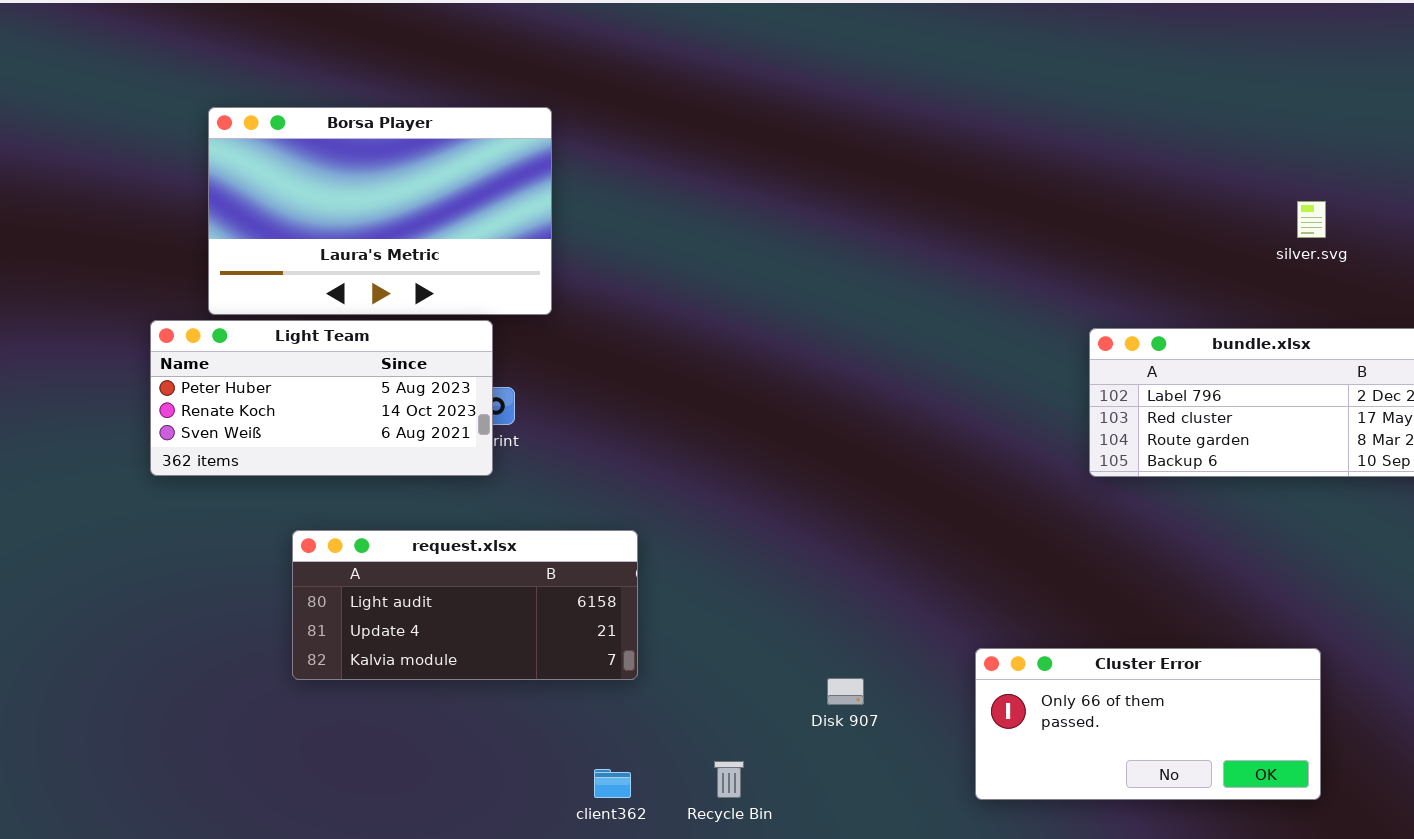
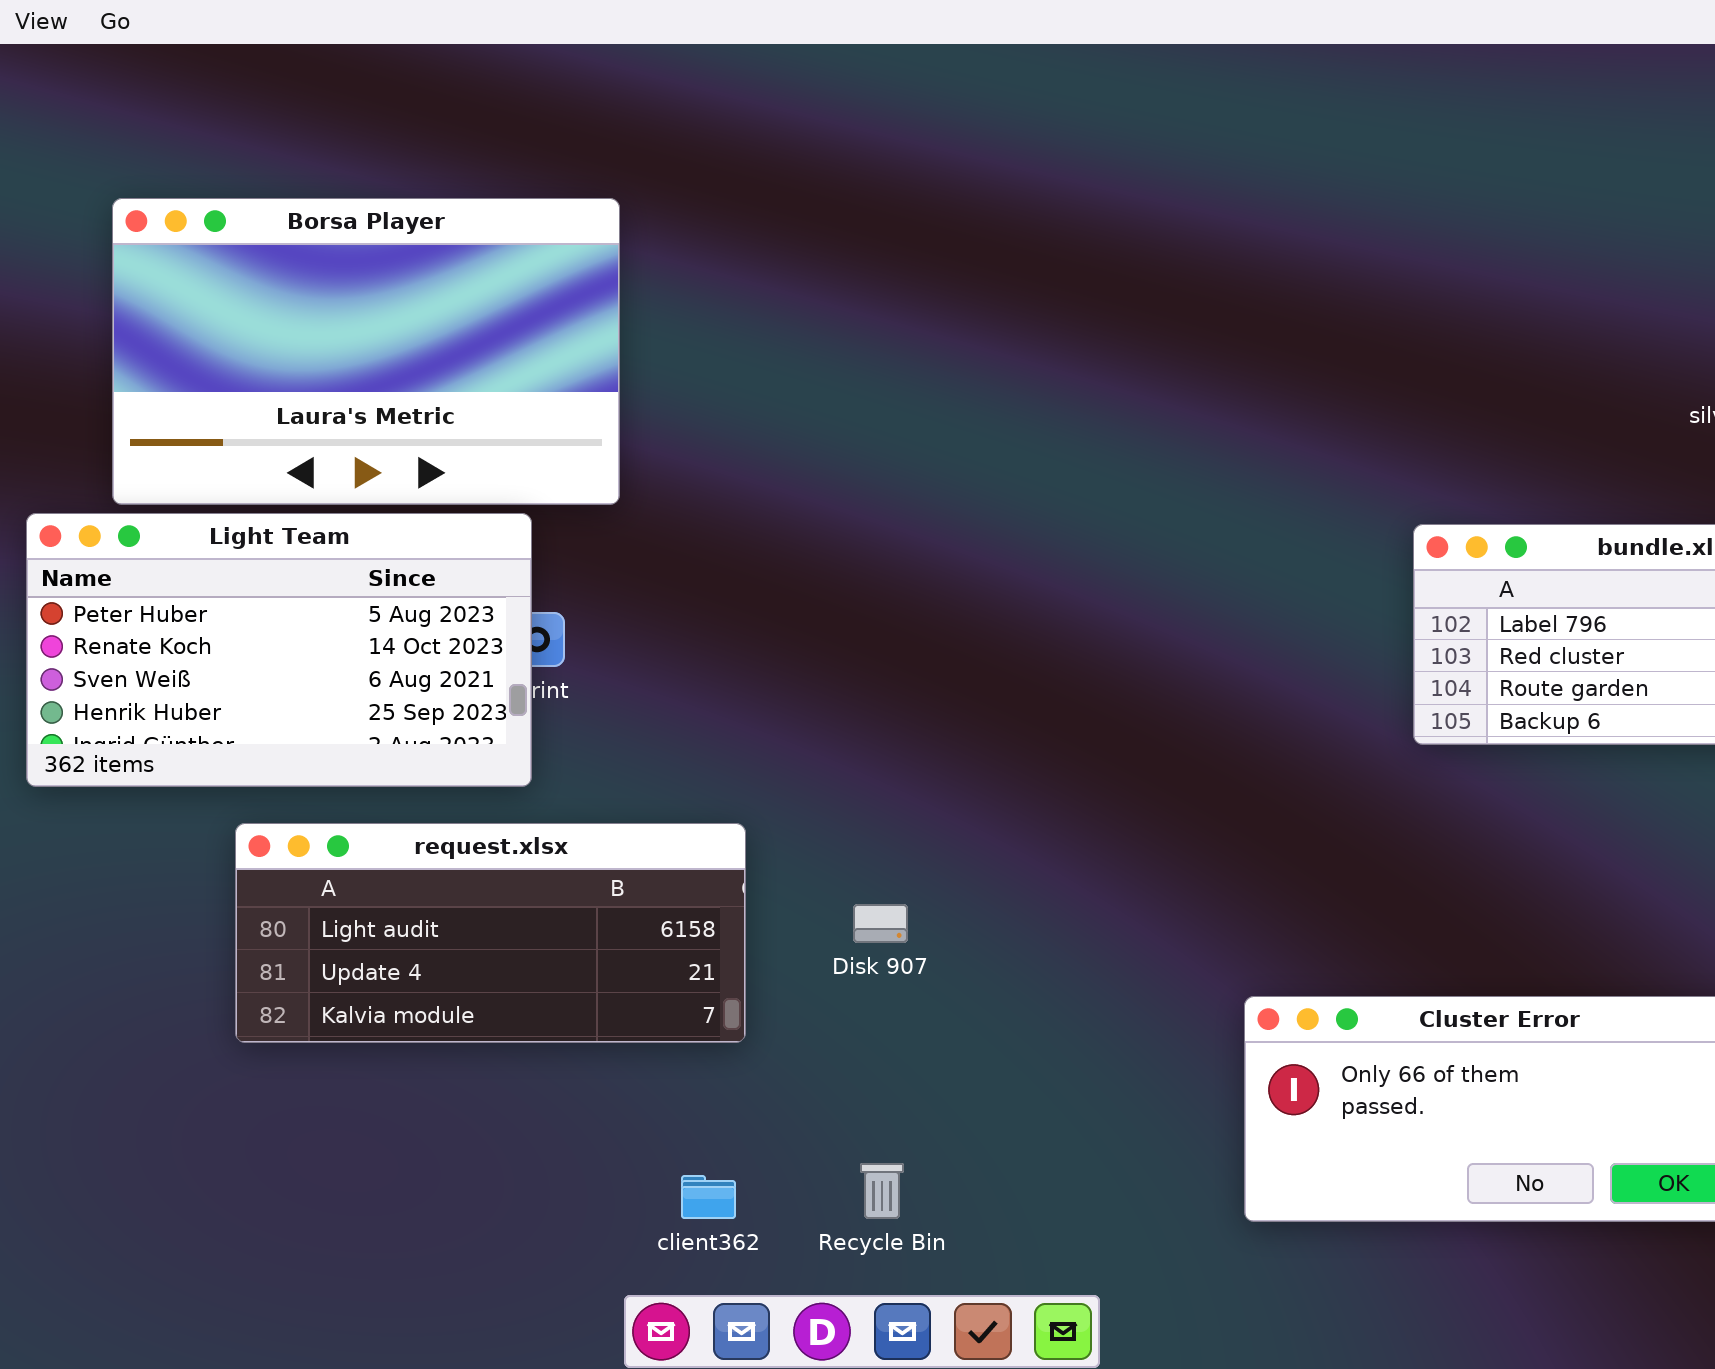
Light Team: [150,320,493,476] -> [26,513,532,787], resized
Disk 907: [827,678,864,705] -> [853,904,908,943], moved

